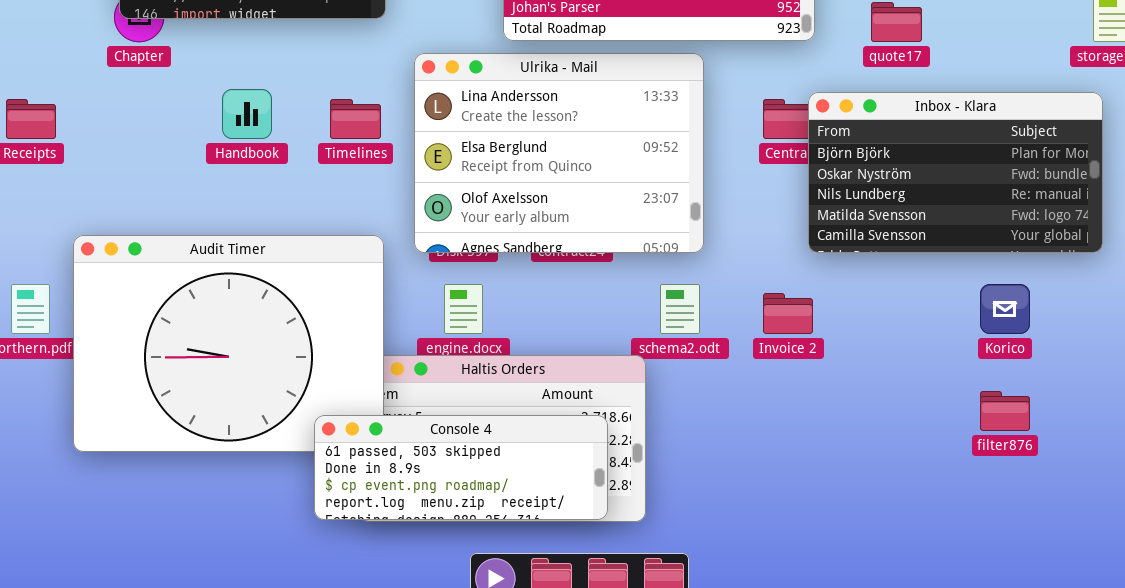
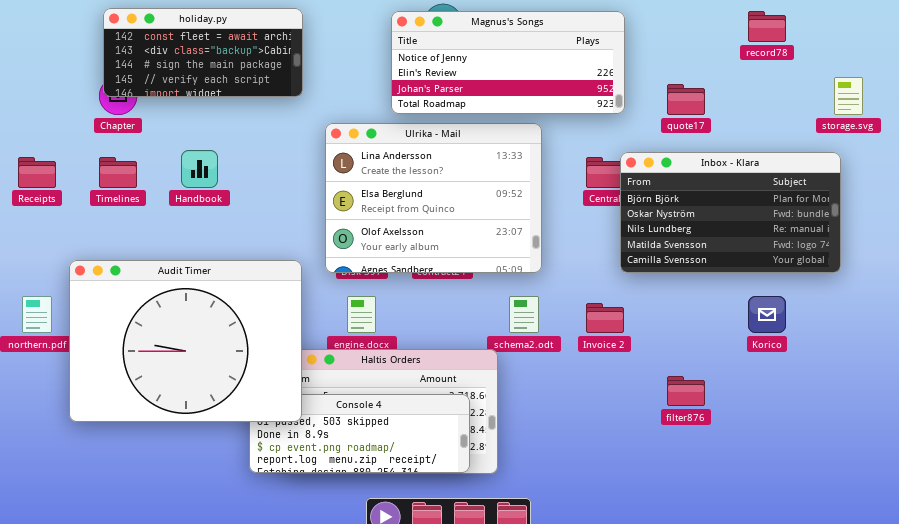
Timelines: [330,99,381,139] -> [99,157,137,188], moved
Audit Timer: [73,235,384,452] -> [69,260,302,422], raised
filter876: [980,391,1030,431] -> [667,376,705,406], moved

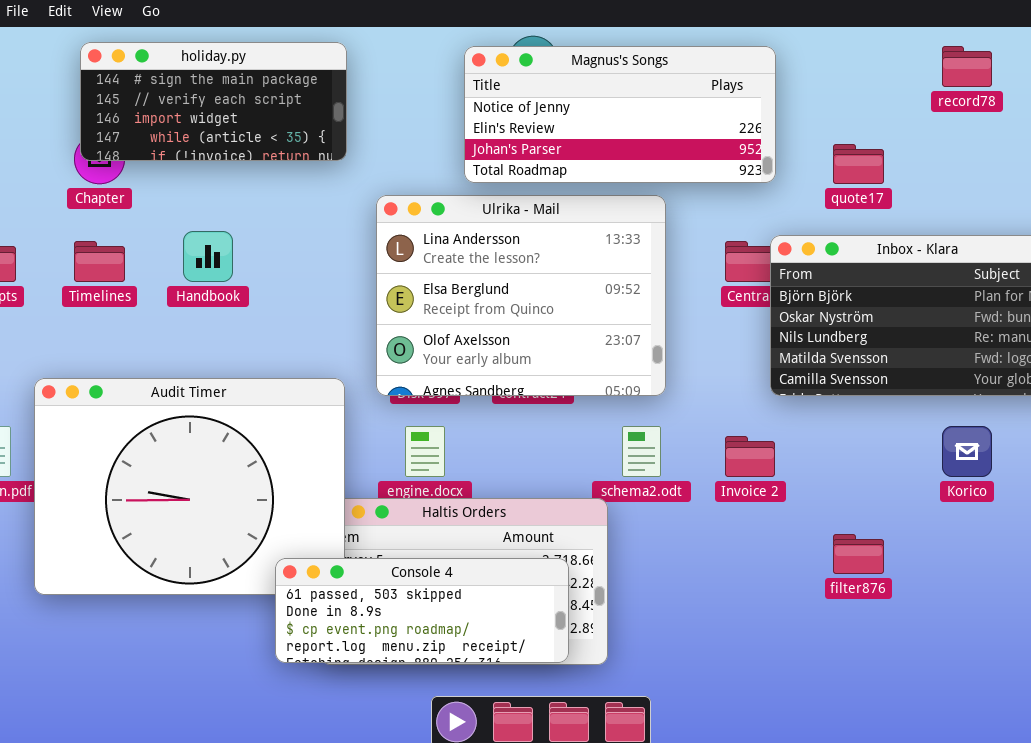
holiday.py: [103,8,303,97] -> [80,42,347,161], scrolled down 2 rows
Console 4: [249,394,470,473] -> [275,558,569,663], raised

